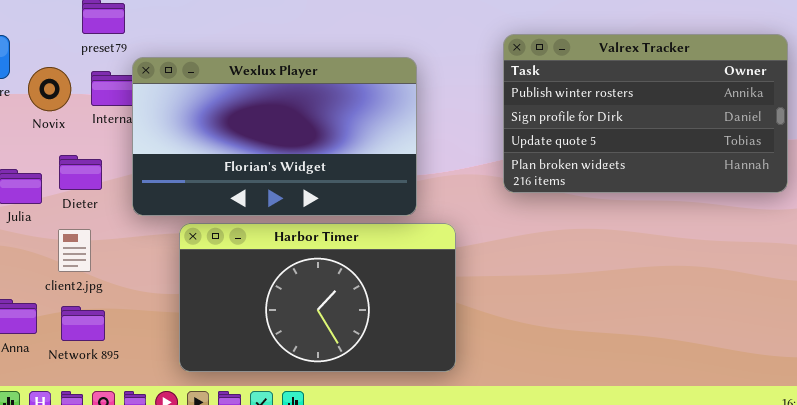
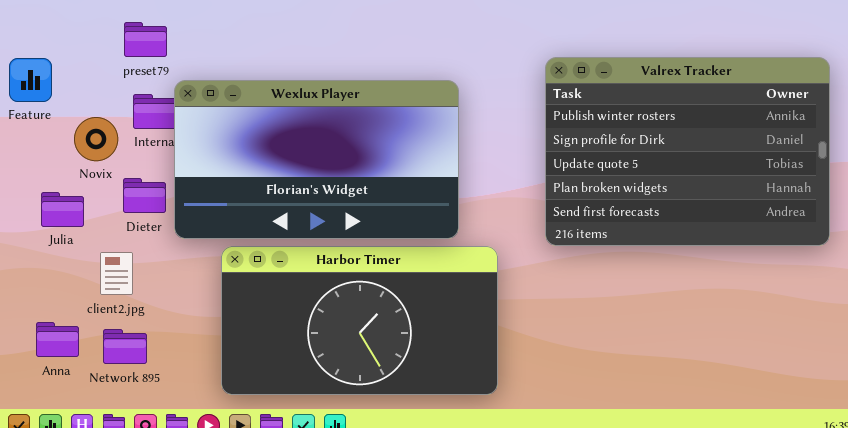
Valrex Tracker: [503,34,788,193] -> [545,57,830,246], resized
Novix: [28,67,71,111] -> [74,117,118,161], moved
Dieter: [59,155,102,190] -> [123,178,166,213], moved

